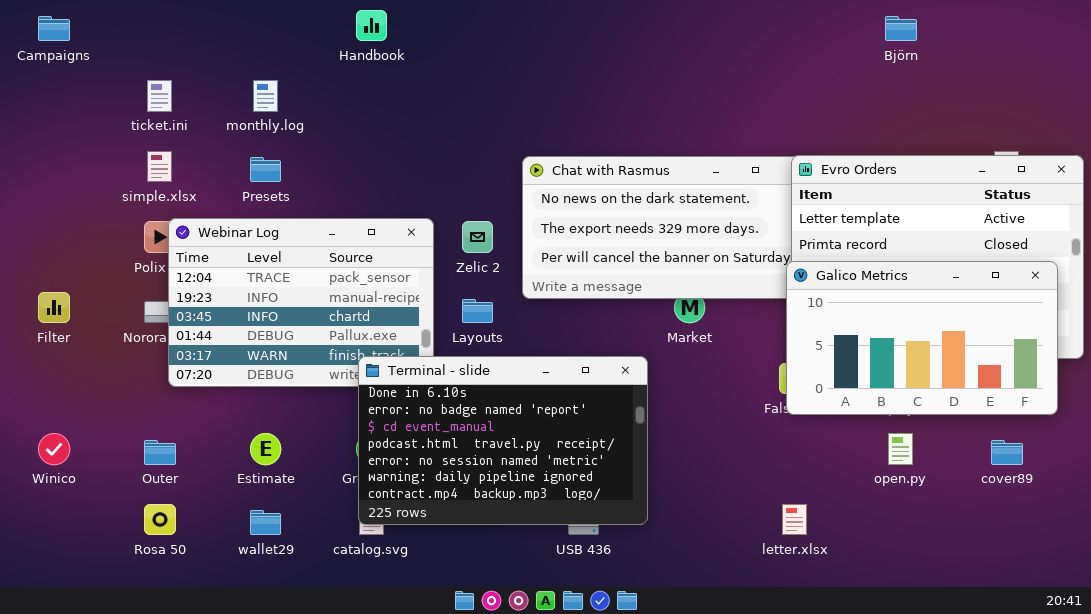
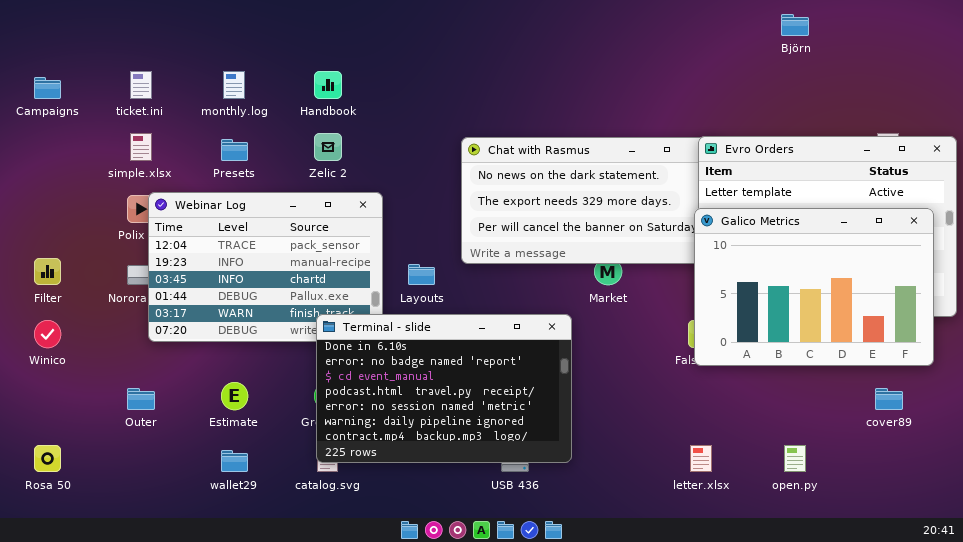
Handbook: [356,10,387,41] -> [314,71,342,99], moved
Campaigns: [38,16,70,41] -> [34,77,61,99], moved
Zelic 2: [462,221,493,253] -> [314,133,342,161], moved
Galico Metrics: [786,261,1058,415] -> [694,208,934,366], resized
Winico: [38,433,70,465] -> [34,320,61,348], moved
open.py: [888,433,913,465] -> [784,445,806,472], moved
Rosa 50: [144,504,176,535] -> [34,445,61,472], moved

